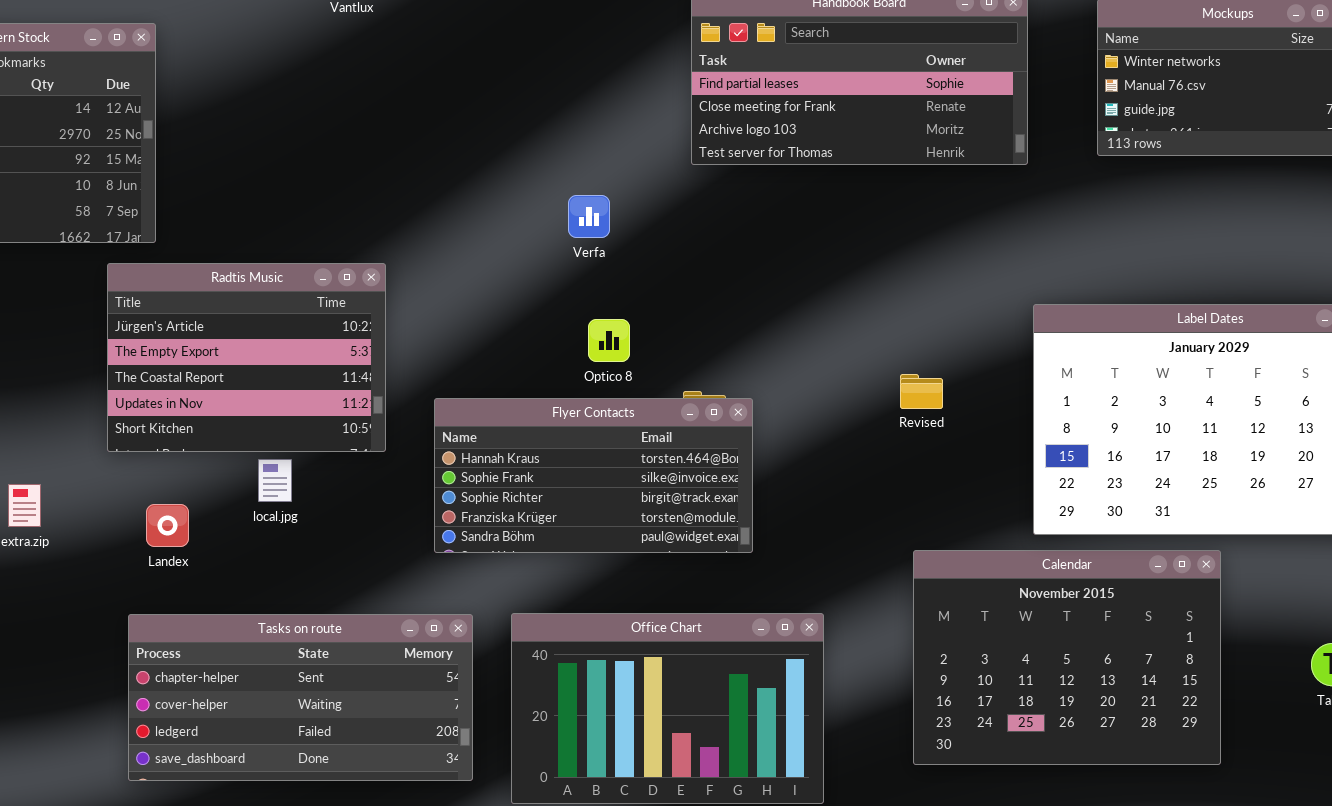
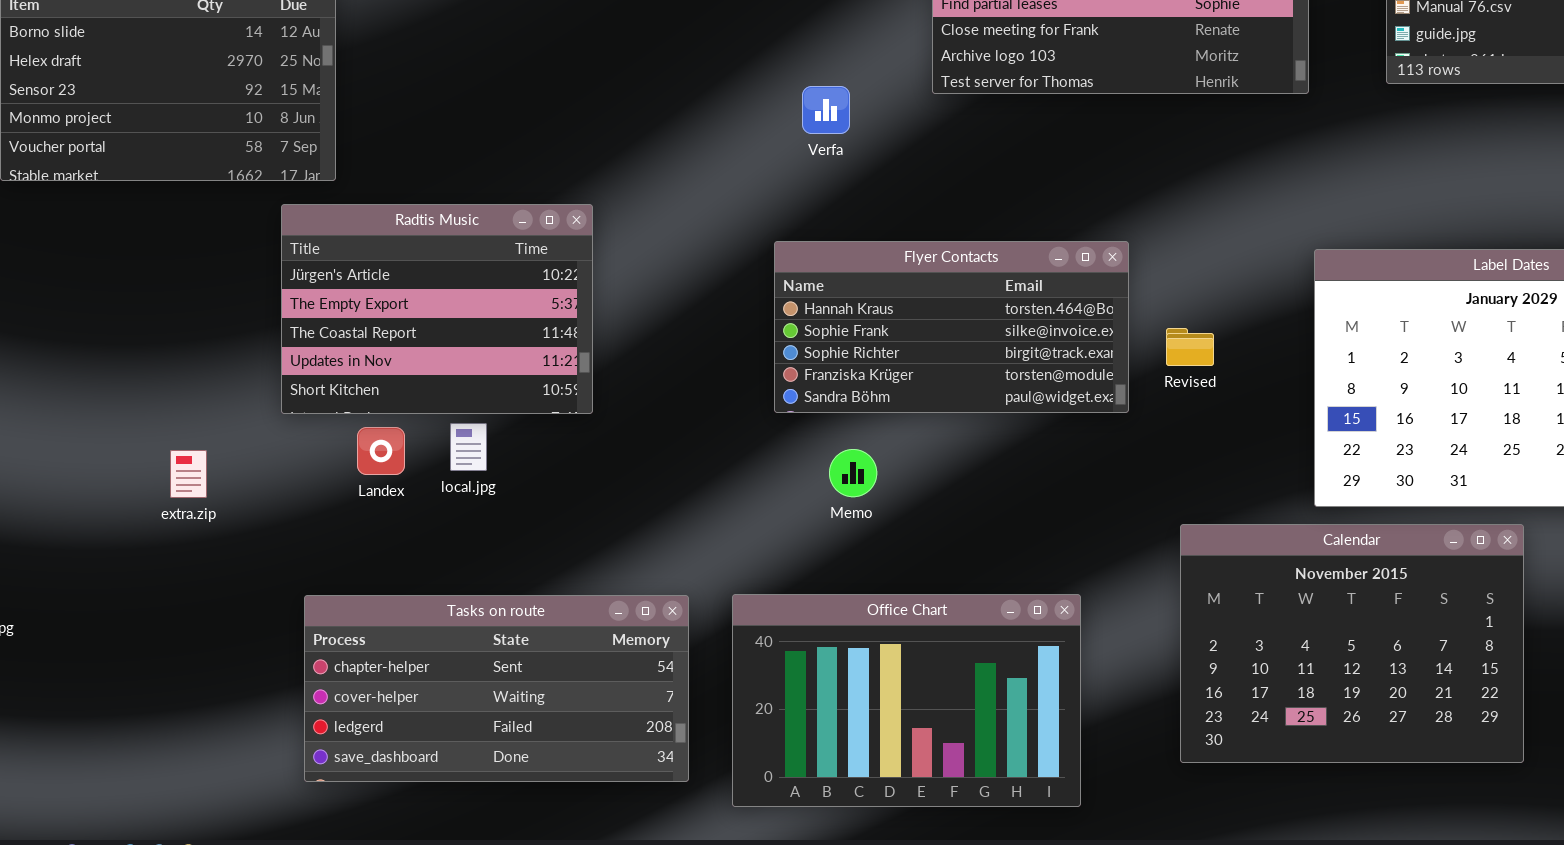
Verfa: [568,195,610,238] -> [802,86,850,134], moved
Flyer Contacts: [434,398,753,553] -> [774,241,1129,413], moved
Landex: [146,504,189,547] -> [357,427,405,475], moved

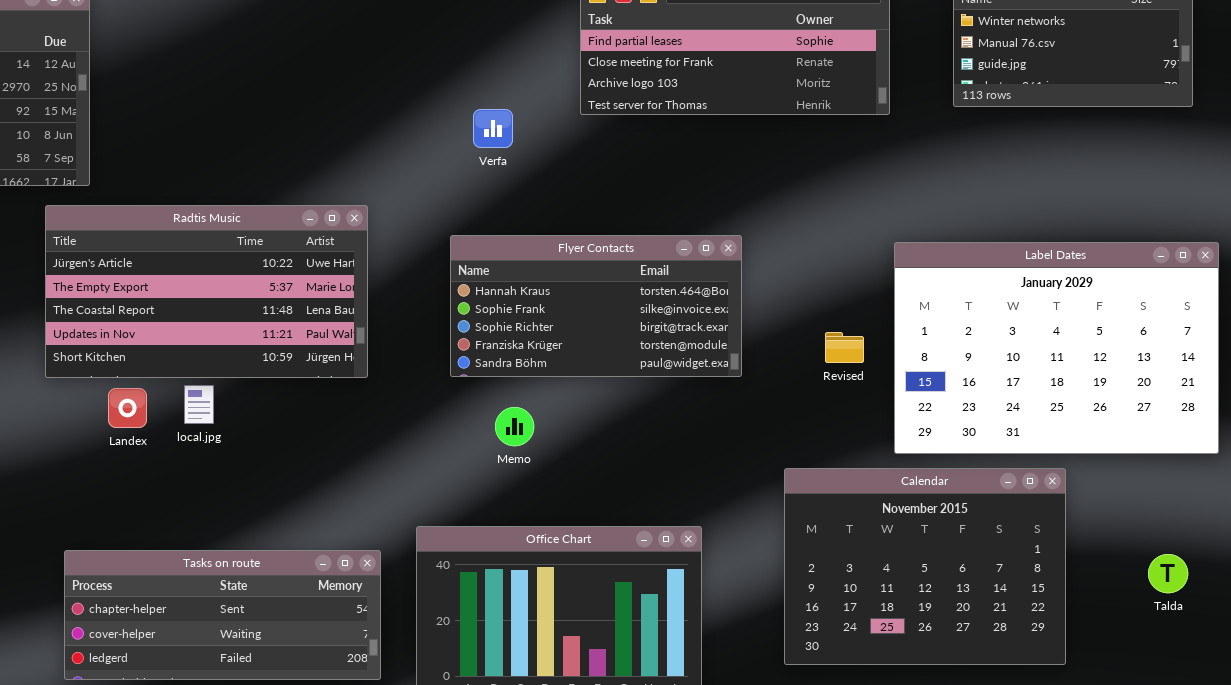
Radtis Music: [281,204,593,414] -> [45,205,368,378], resized
Revised: [1166,328,1214,366] -> [825,332,864,363], moved
Tasks on route: [304,595,689,782] -> [64,550,381,680], resized

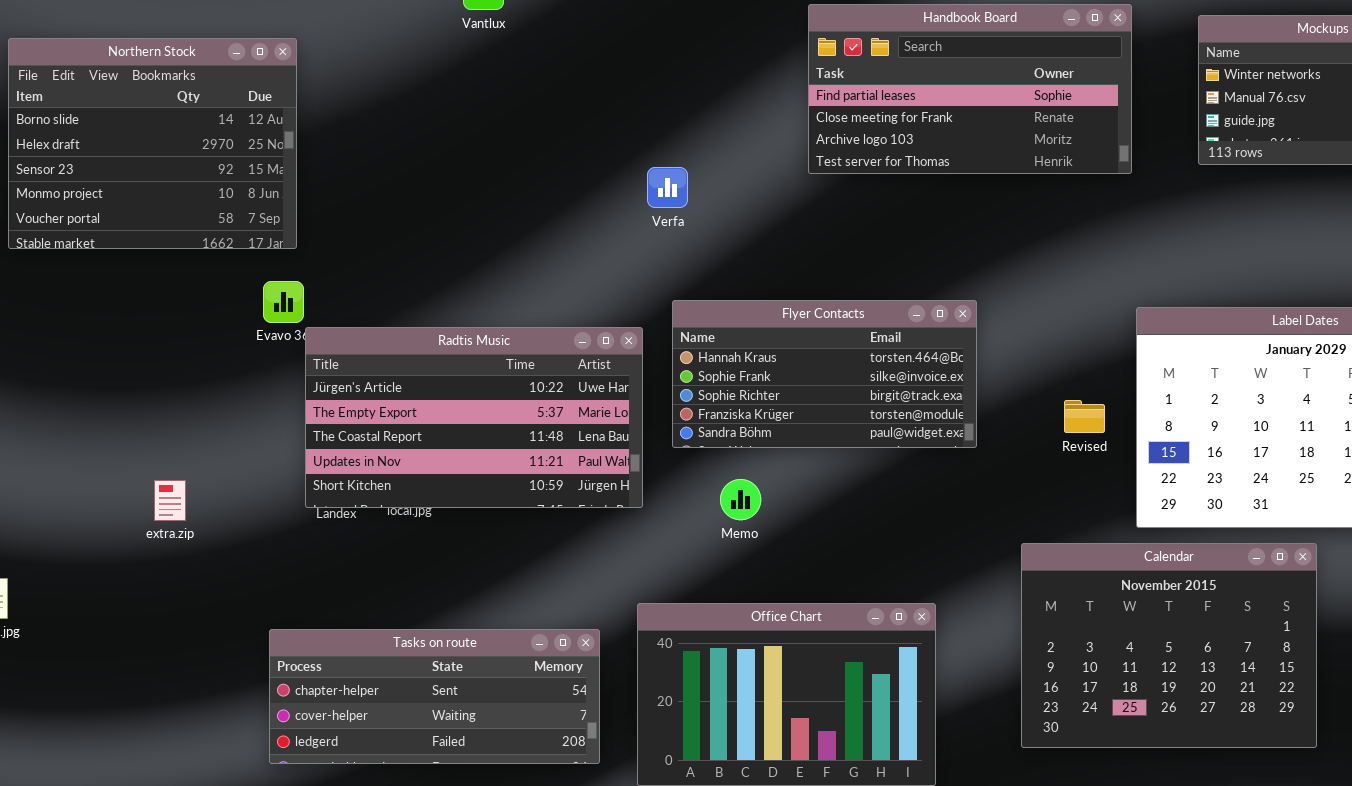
Verfa: [473,109,513,148] -> [647,167,688,208], moved
Radtis Music: [45,205,368,378] -> [305,327,643,508], moved

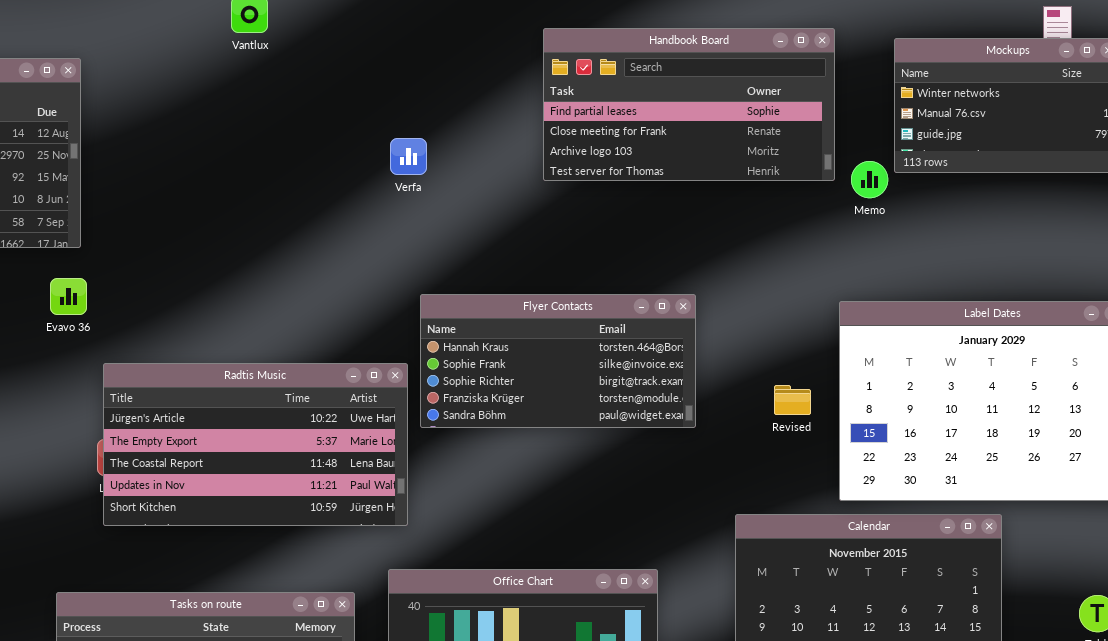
Verfa: [647,167,688,208] -> [390,138,427,175], moved
Radtis Music: [305,327,643,508] -> [103,363,408,526], moved
Memo: [720,479,761,520] -> [851,161,888,198], moved

